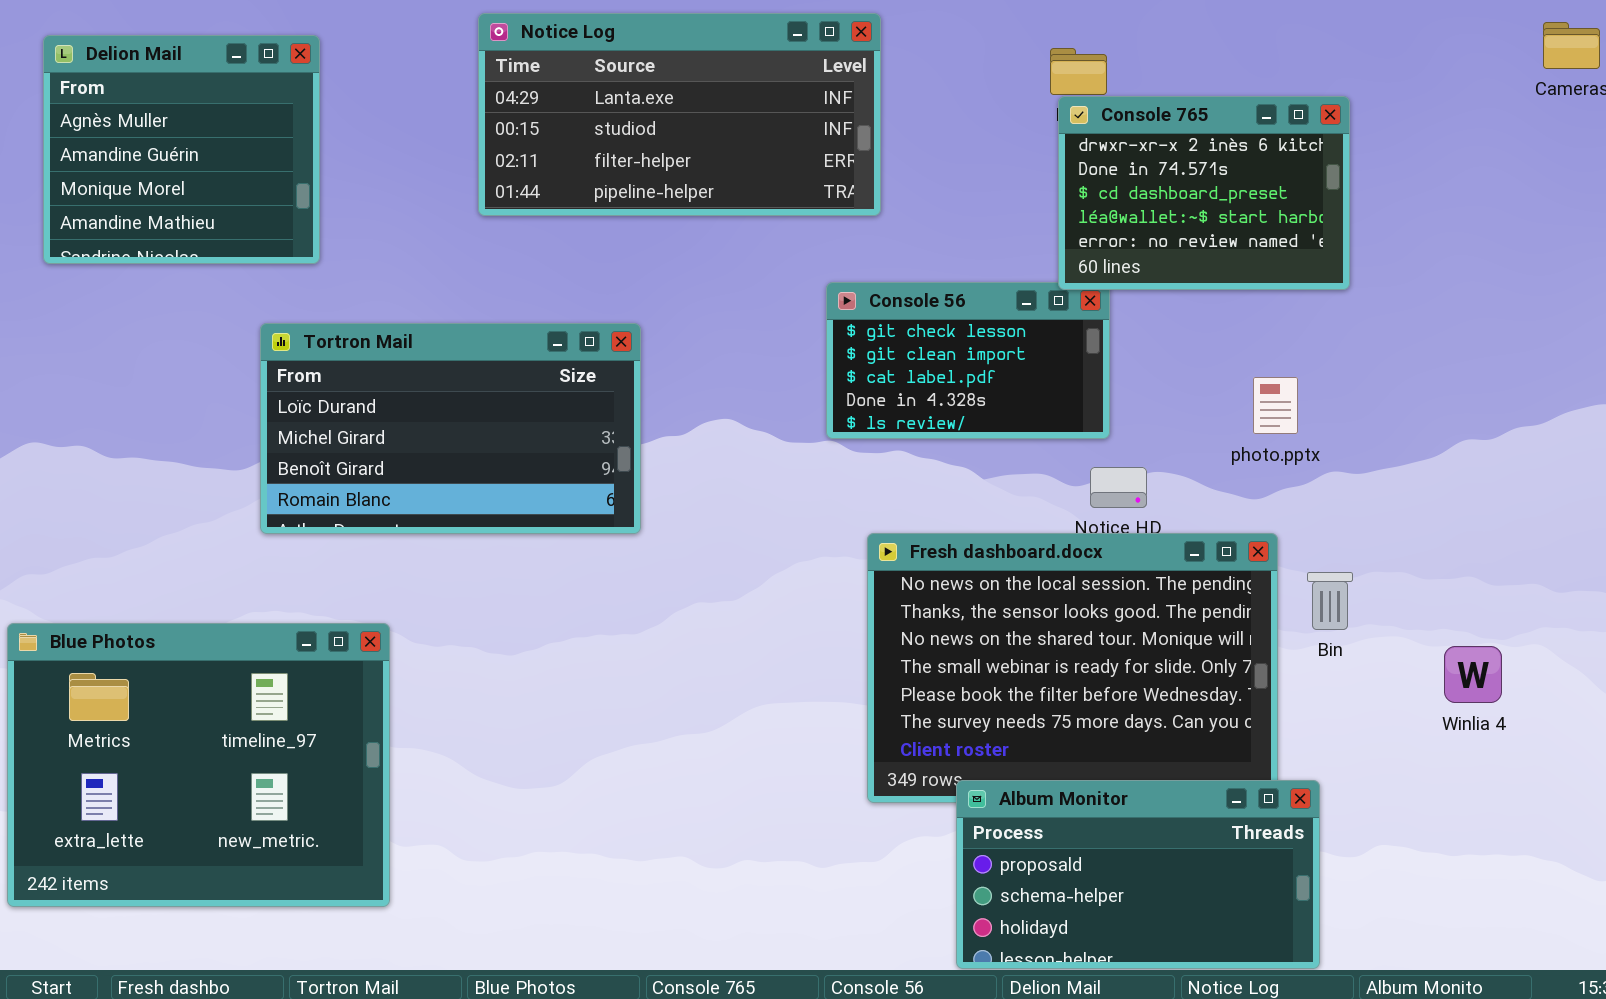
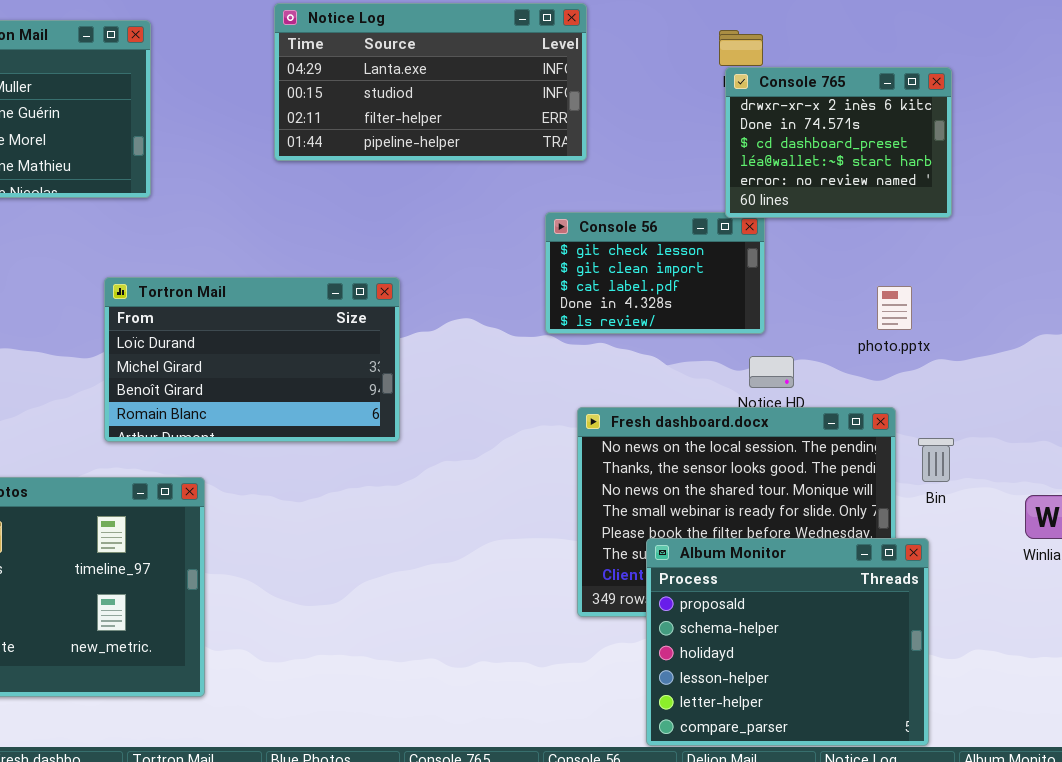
Tortron Mail: [260,323,641,534] -> [104,277,400,442], moved
Album Monitor: [956,780,1320,969] -> [646,538,929,746], resized

